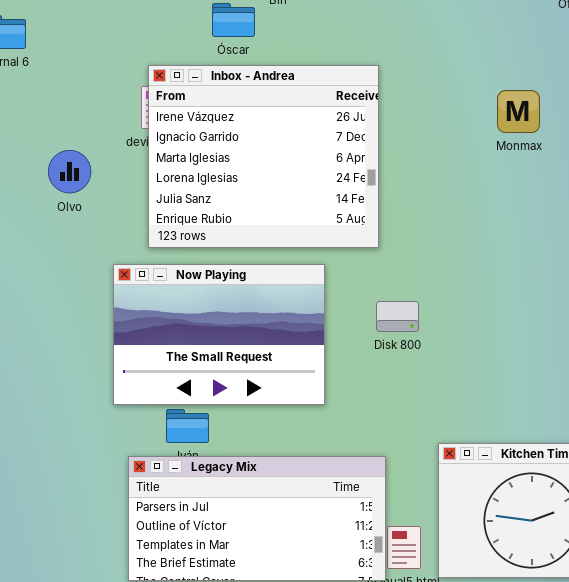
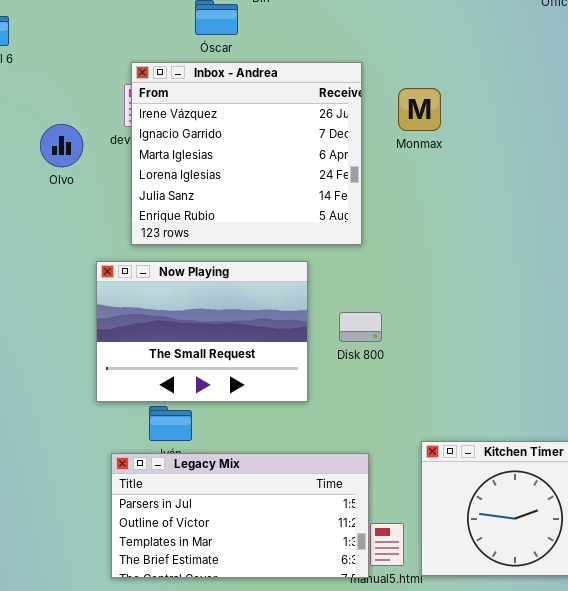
Monmax: [497,90,540,133] -> [398,88,441,131], moved
Olvo: [48,150,91,193] -> [40,124,83,167], moved
Disk 800: [376,301,419,332] -> [339,312,382,342], moved

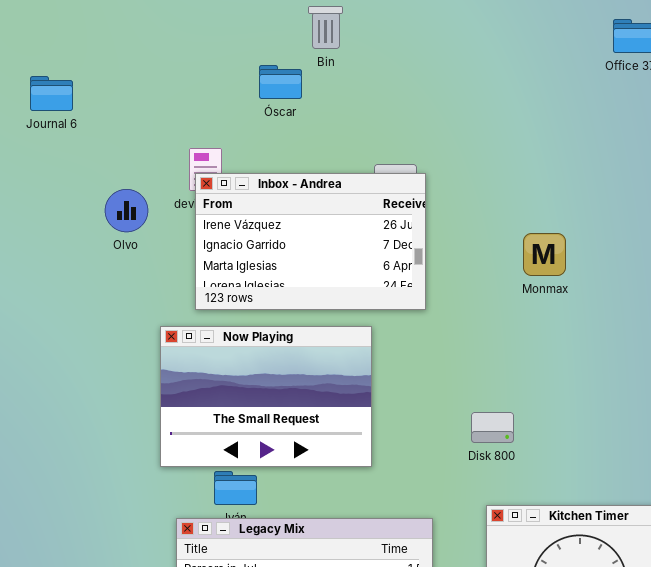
Inbox - Andrea: [131,62,362,245] -> [195,173,426,310], resized
Monmax: [398,88,441,131] -> [523,233,566,276], moved
Disk 800: [339,312,382,342] -> [471,412,514,443], moved

